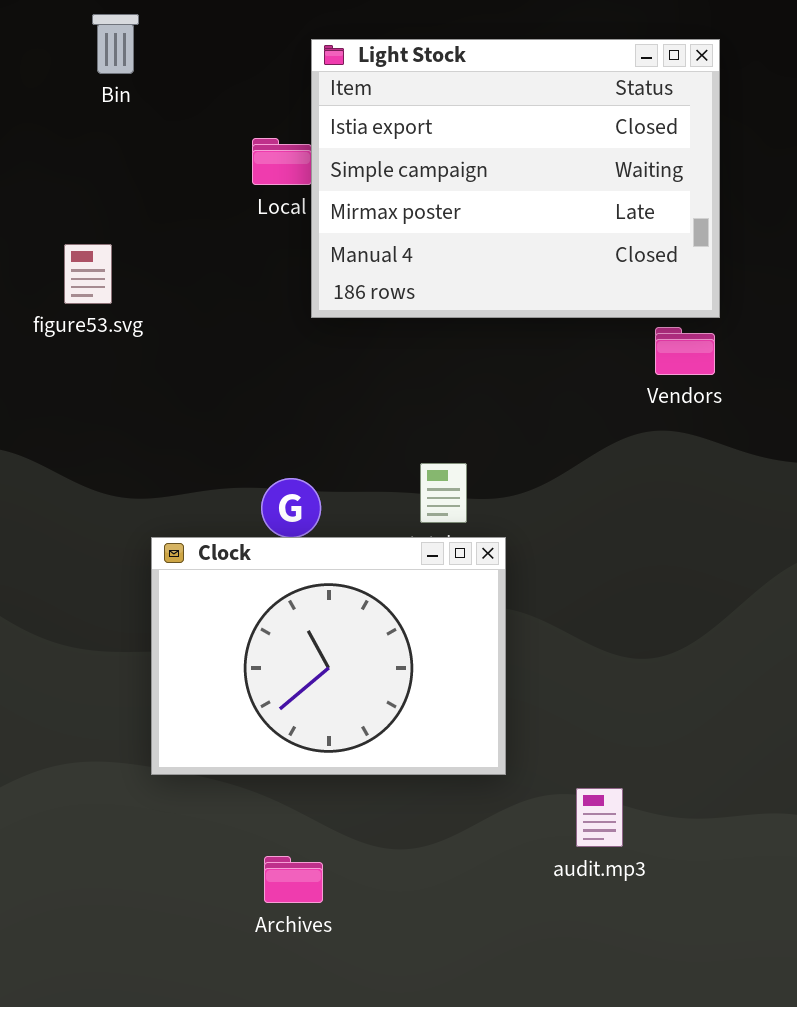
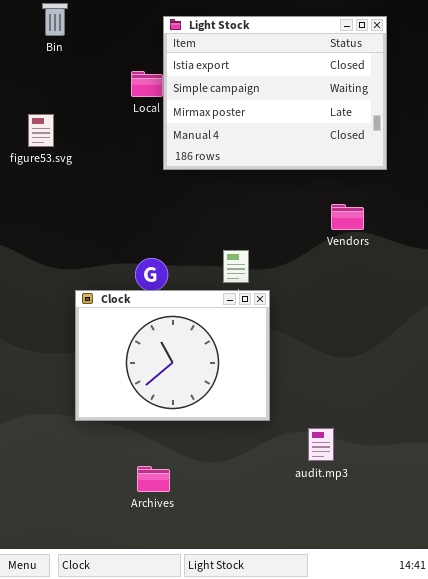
figure53.svg: [64,244,112,304] -> [28,114,54,147], moved
Vendors: [655,327,715,375] -> [331,204,364,230], moved

